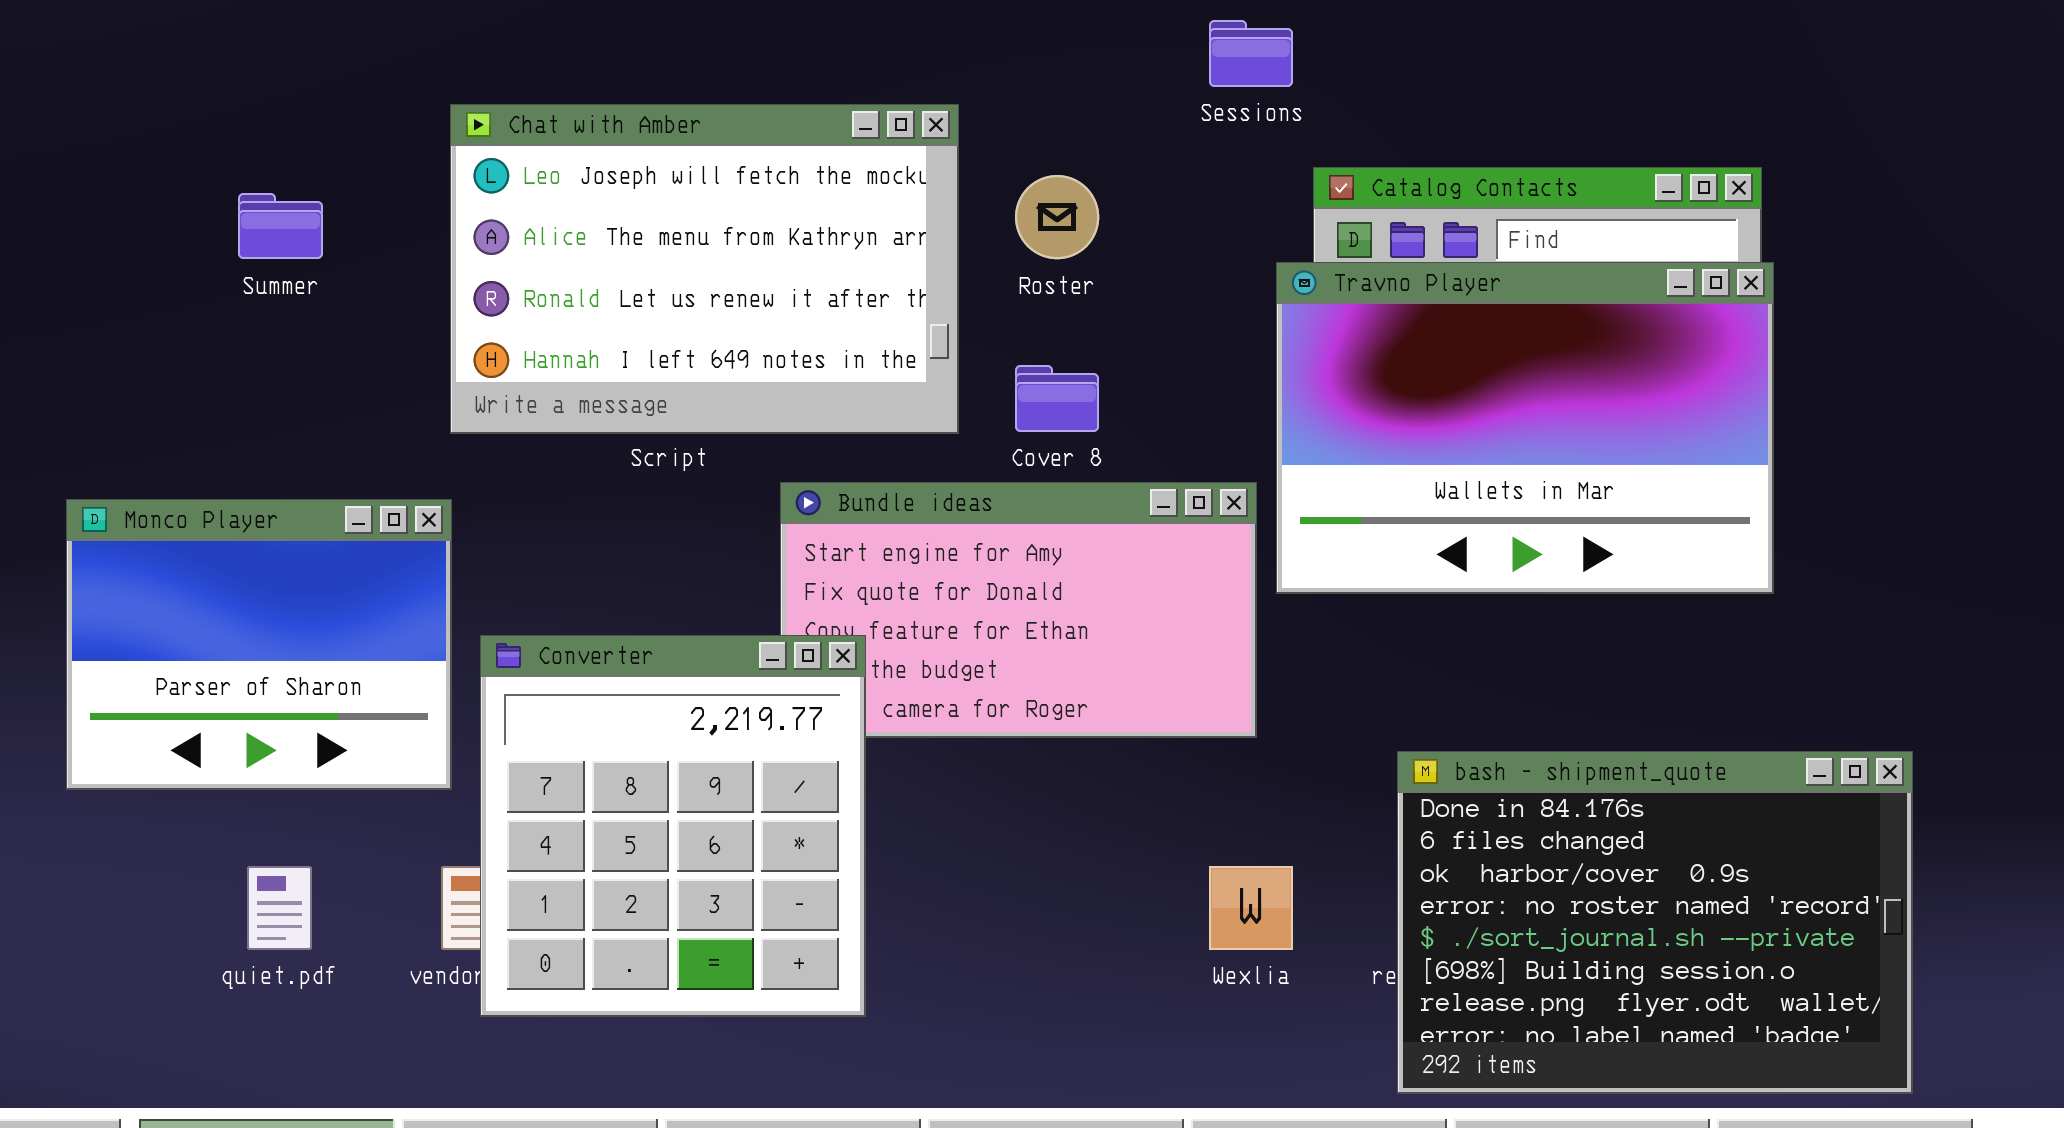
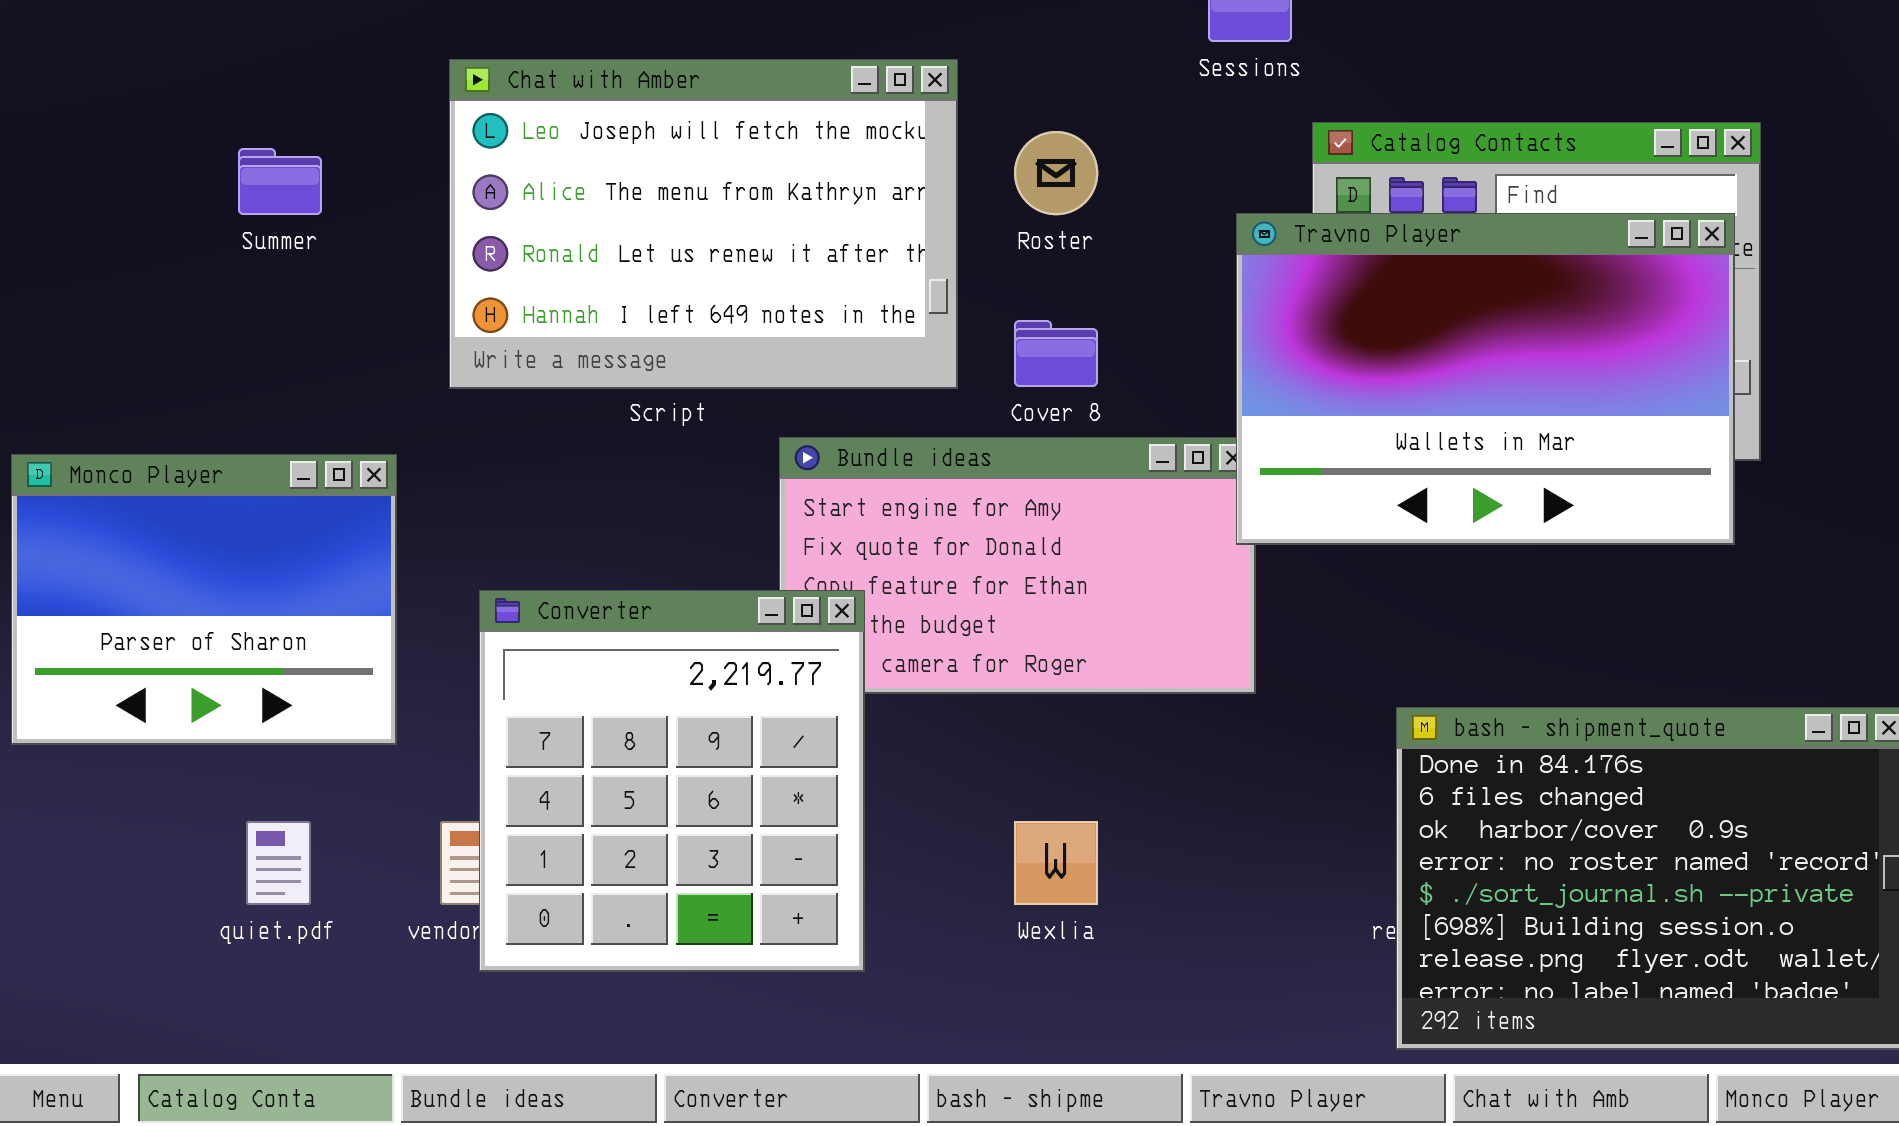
Travno Player: [1276,262,1774,594] -> [1236,213,1735,545], moved
Monco Player: [66,499,452,790] -> [11,454,397,745], moved
Wexlia: [1209,866,1293,950] -> [1014,821,1098,905], moved

